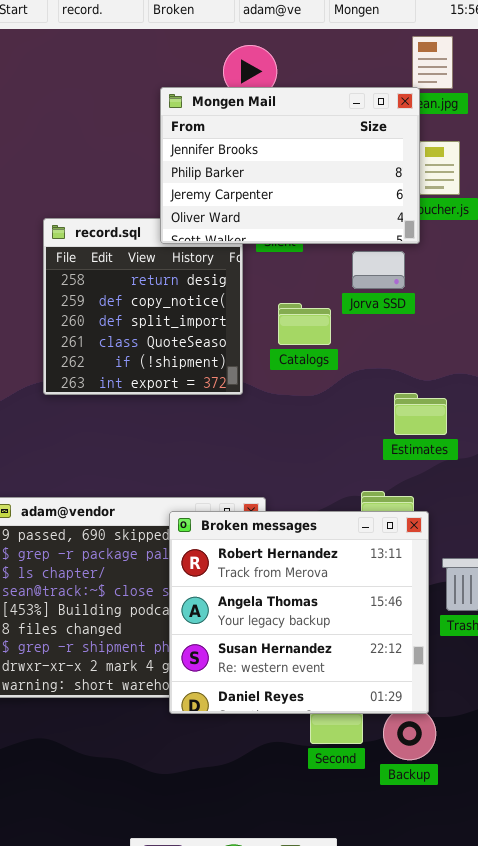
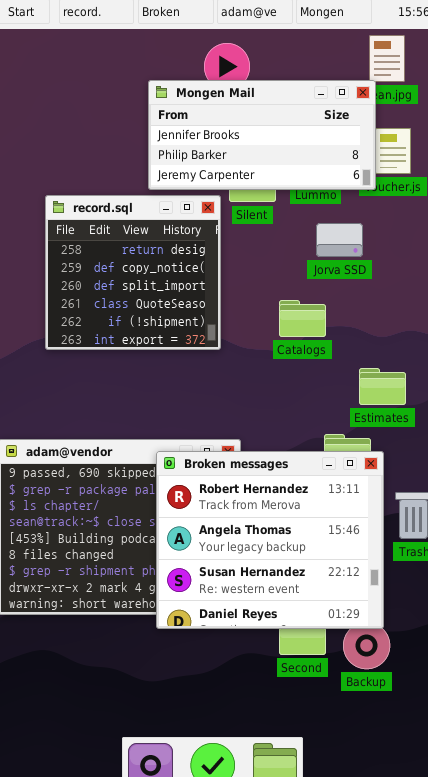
Mongen Mail: [160,87,420,244] -> [148,80,376,190], resized
Catalogs: [278,303,331,345] -> [279,300,326,337], moved
Estimates: [394,393,447,435] -> [359,368,406,405], moved

